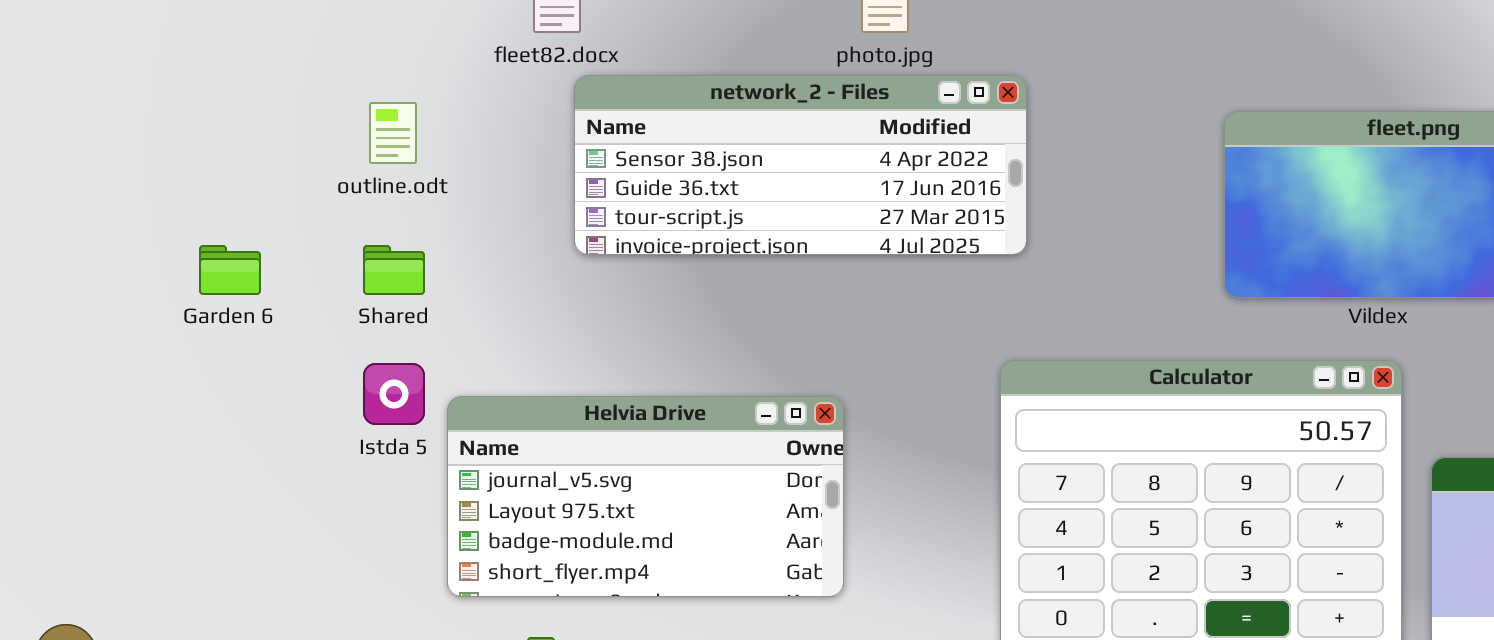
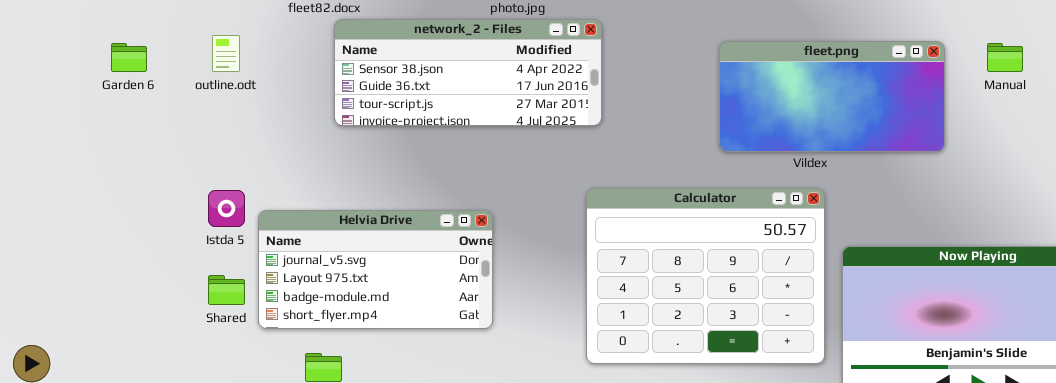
Garden 6: [199,245,261,295] -> [111,43,147,72], moved
Shared: [363,245,425,295] -> [208,275,245,305], moved

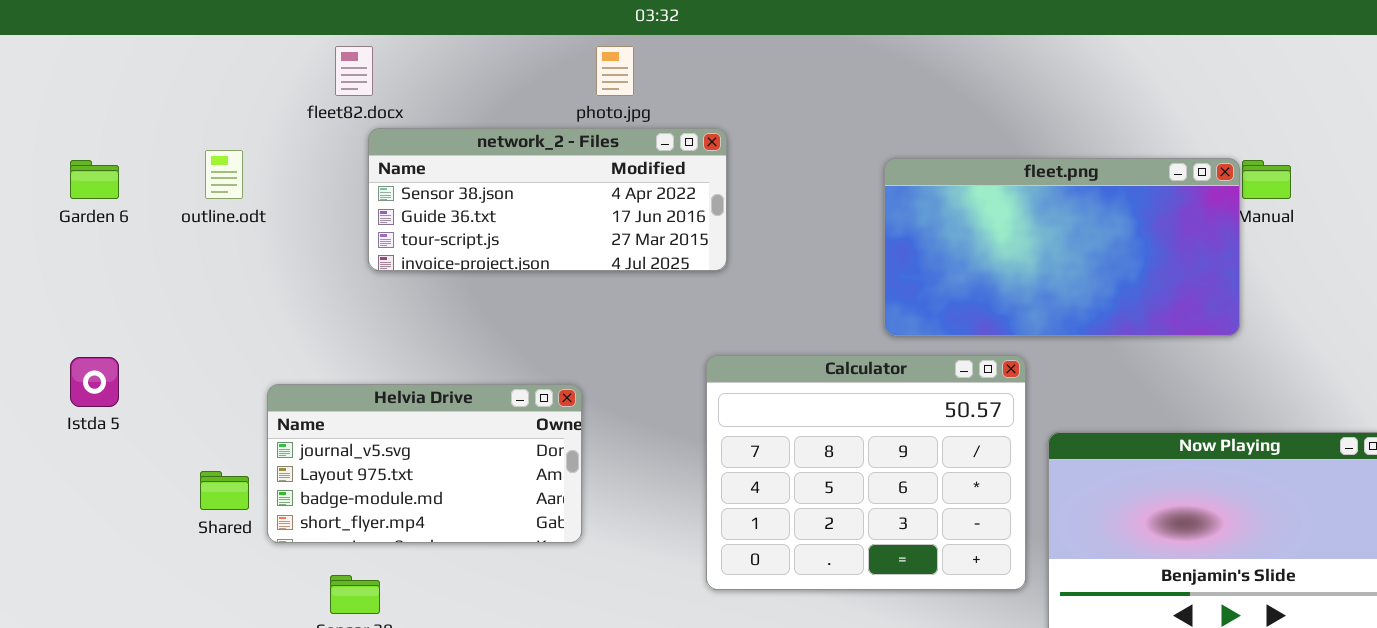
fleet.png: [719,41,945,152] -> [884,158,1240,336], resized
Istda 5: [208,190,245,227] -> [70,357,119,407], moved

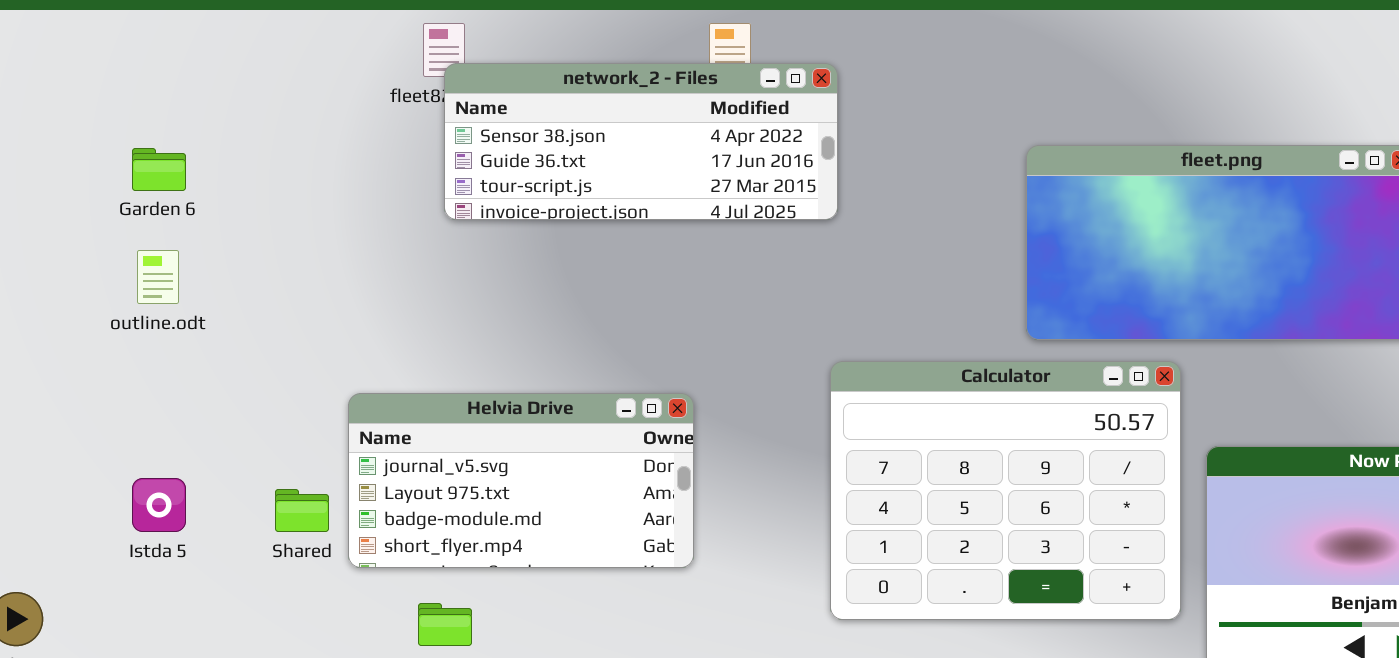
network_2 - Files: [368,128,727,271] -> [444,63,838,220], moved
outline.odt: [205,150,243,199] -> [137,250,179,304], moved
Istda 5: [70,357,119,407] -> [132,478,186,532], moved

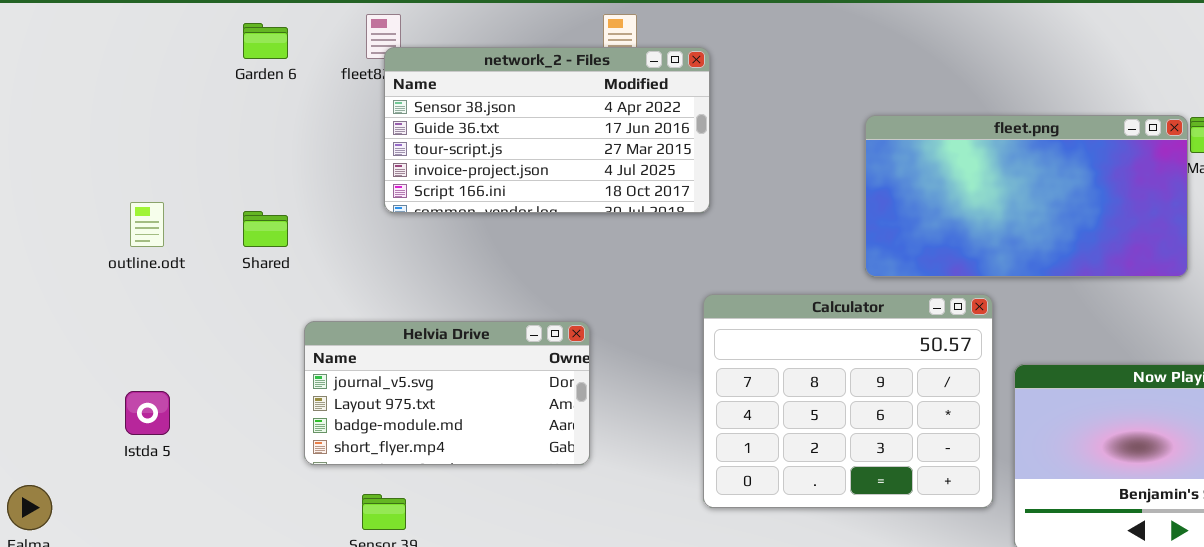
network_2 - Files: [444,63,838,220] -> [384,47,710,213], resized
Garden 6: [132,148,186,191] -> [243,23,288,59], moved
Shared: [275,489,329,532] -> [243,211,288,247], moved

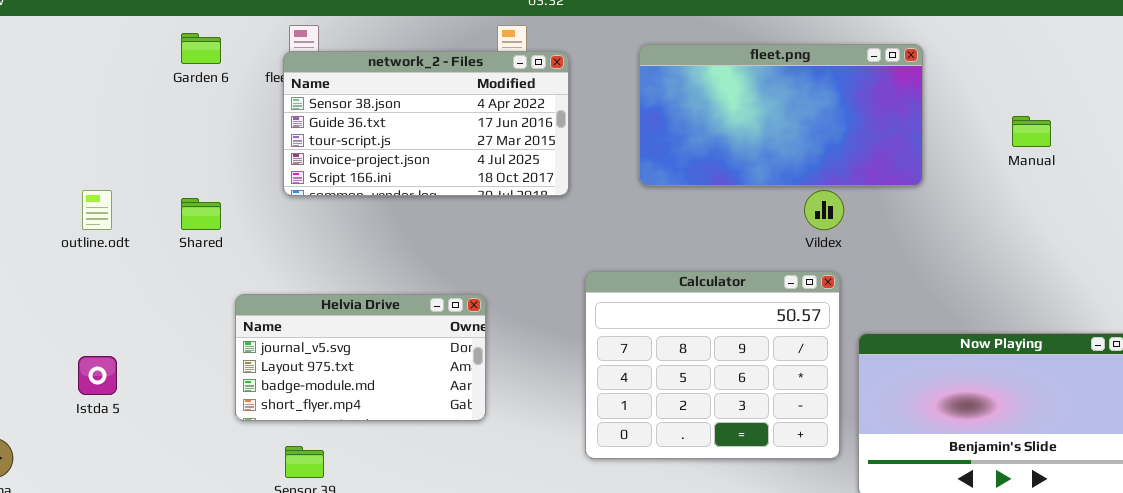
network_2 - Files: [384,47,710,213] -> [283,51,569,196], moved
fleet.png: [865,115,1188,277] -> [639,44,923,186], moved

